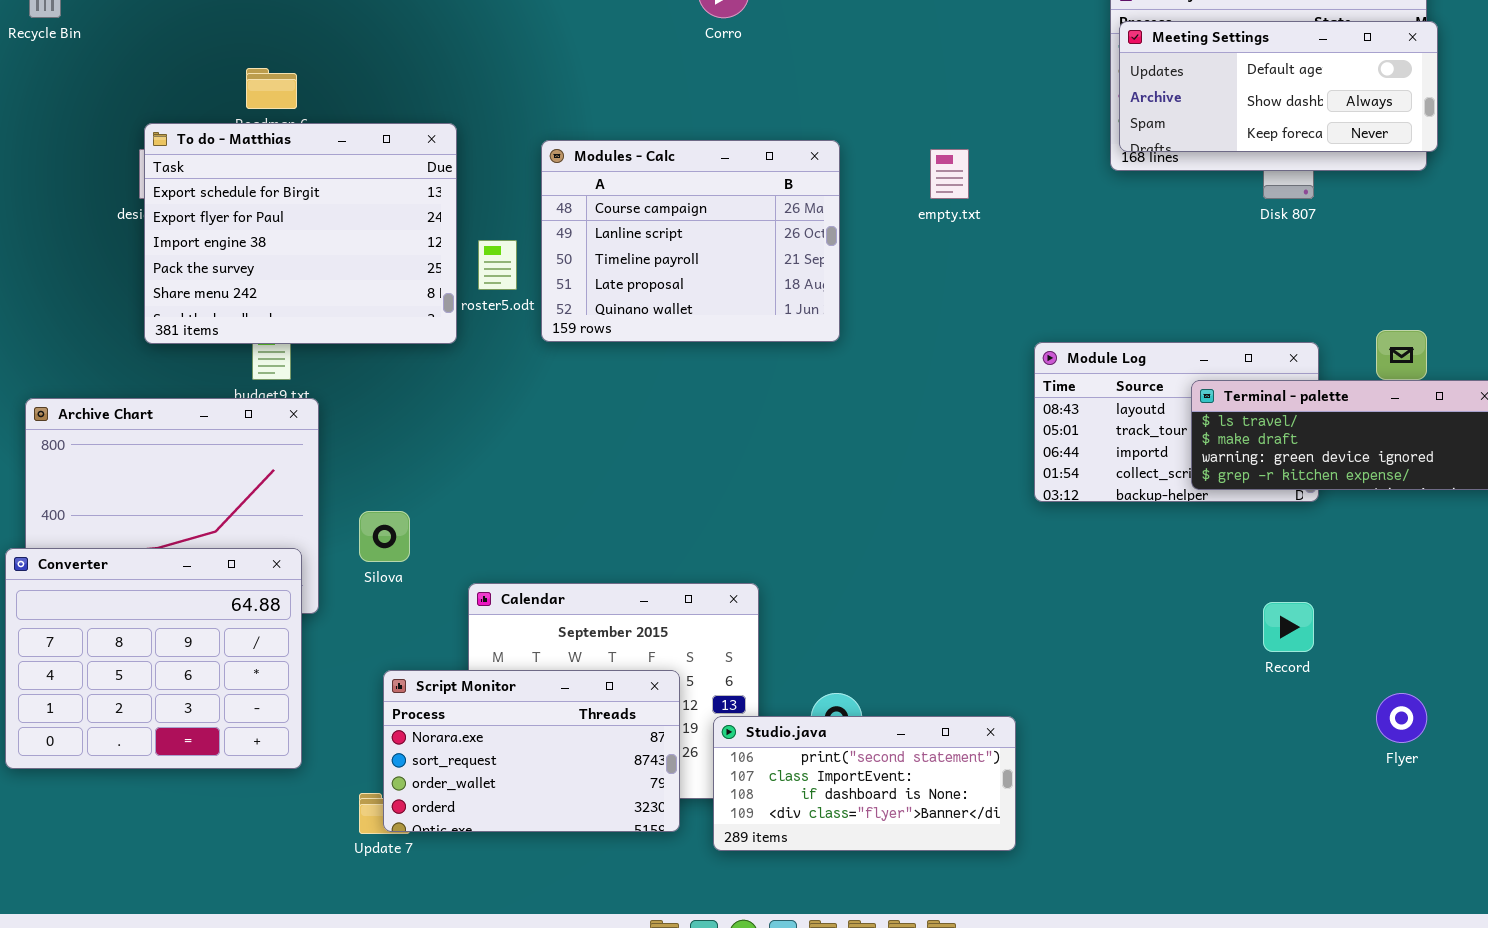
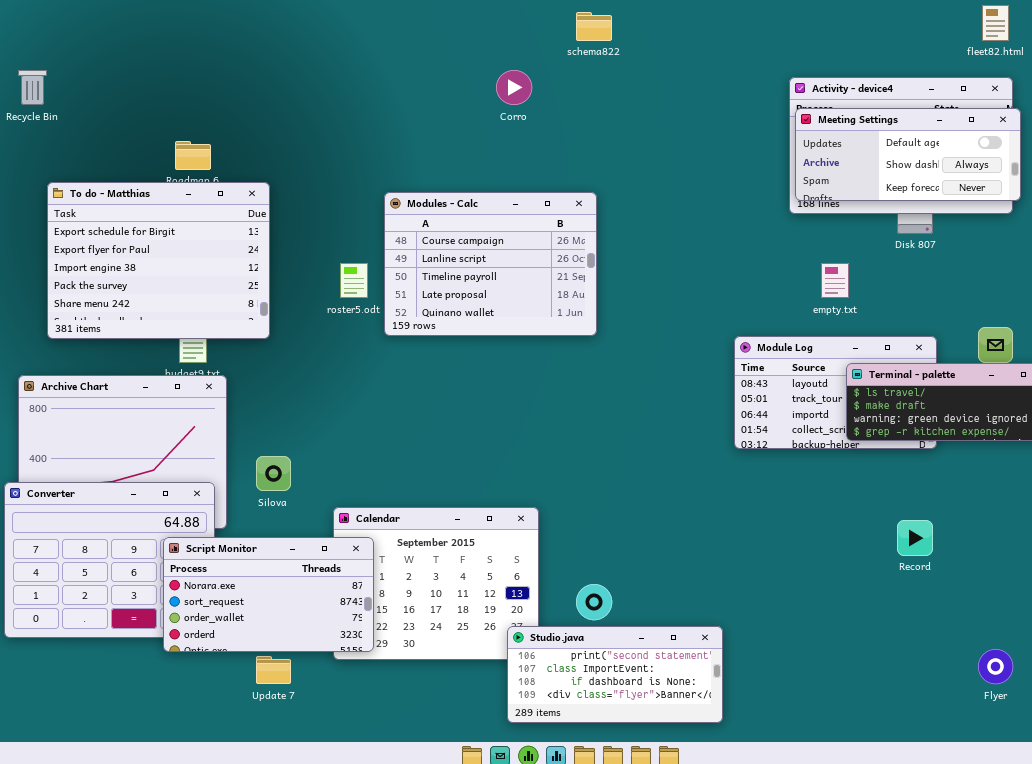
To do - Matthias: [144,123,457,344] -> [47,182,270,339], moved
empty.txt: [930,149,969,199] -> [821,263,849,298], moved
Script Monitor: [383,670,680,832] -> [163,537,374,652], moved
Flyer: [1376,693,1427,743] -> [978,649,1013,684], moved
Studio.java: [713,716,1016,851] -> [507,626,723,723], moved

